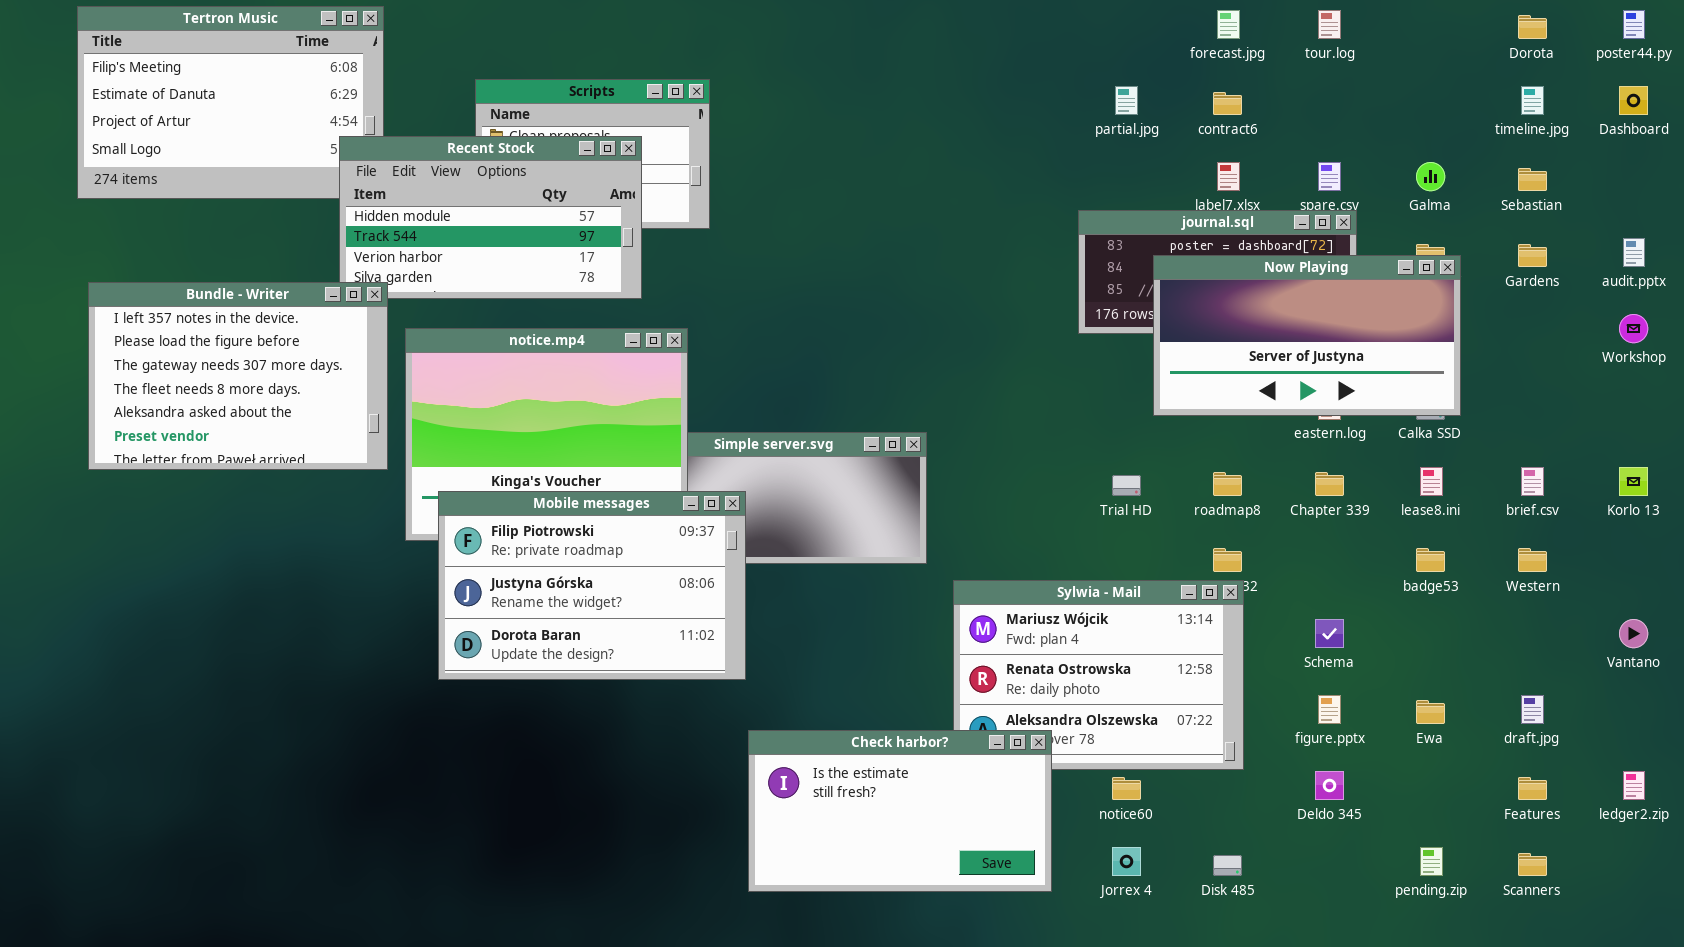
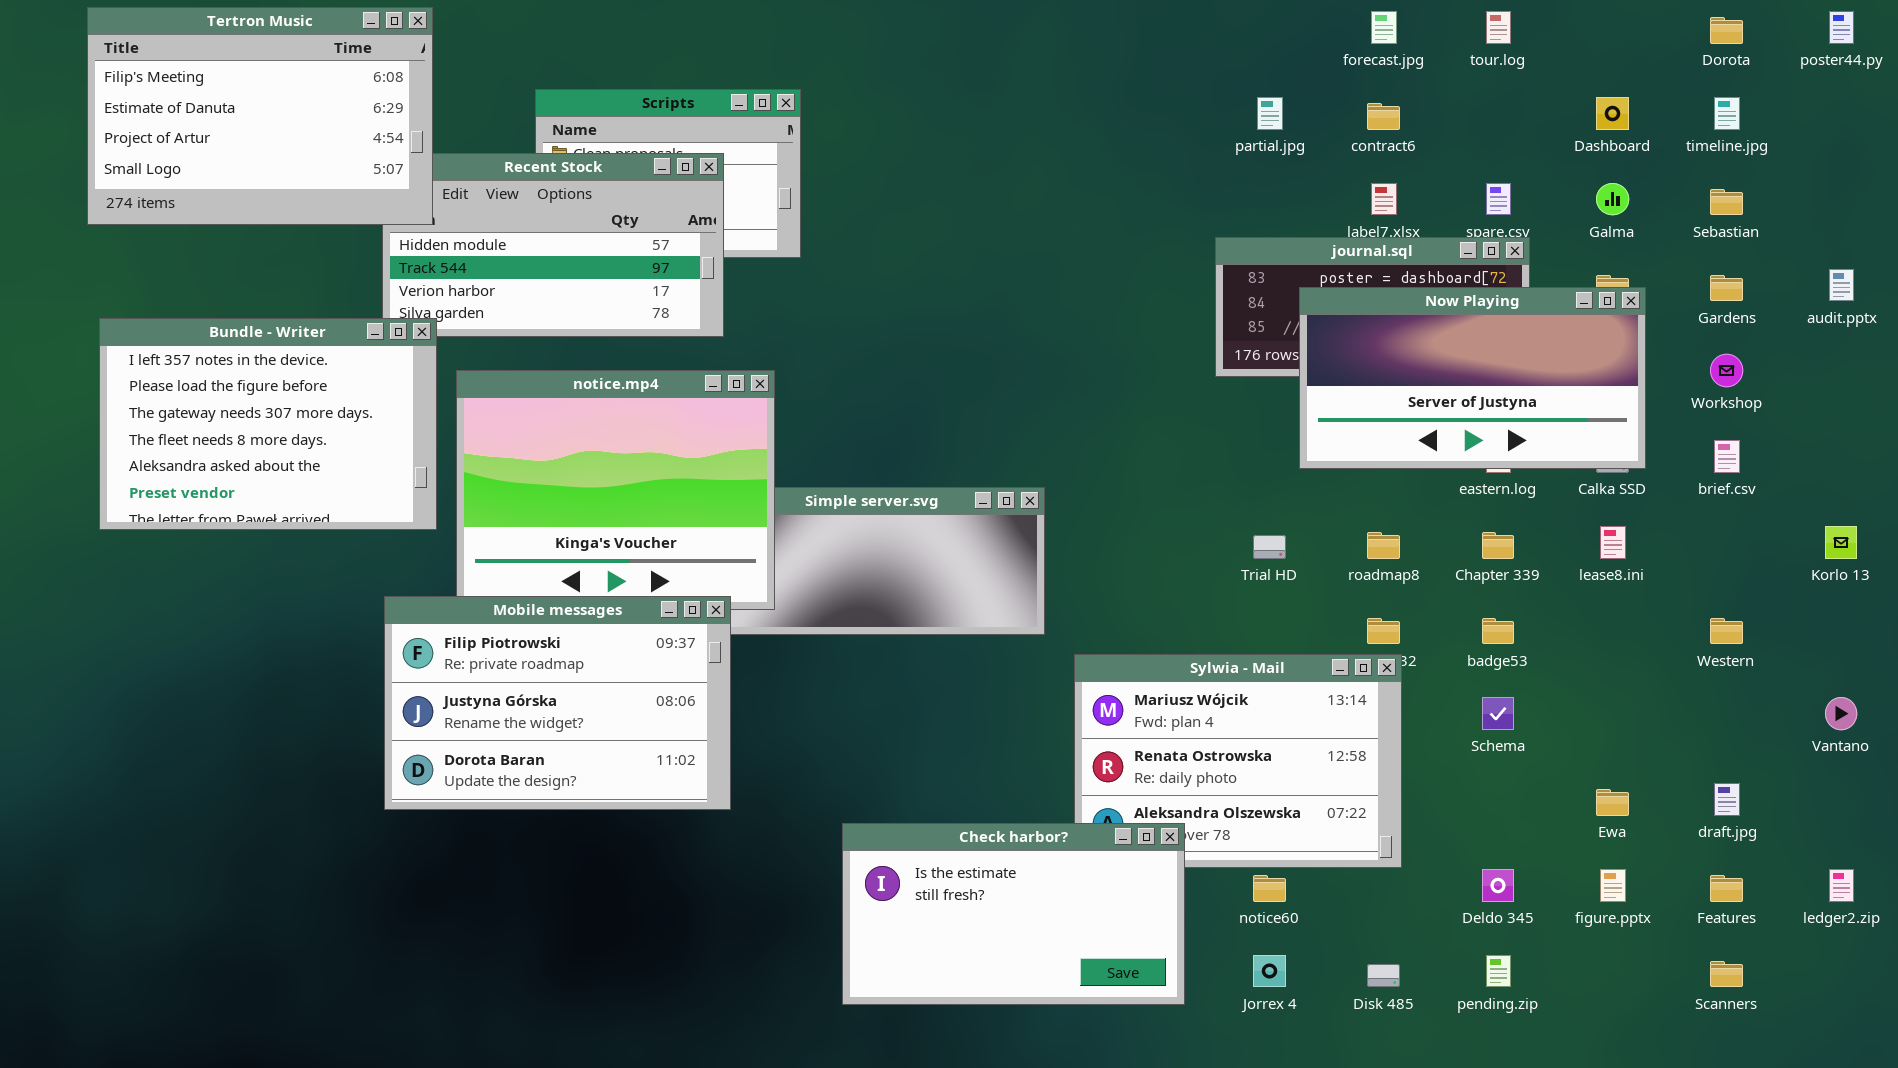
Tertron Music: [77,6,384,199] -> [87,7,433,225], raised
Dashboard: [1619,86,1648,115] -> [1596,97,1629,130], moved
Workshop: [1619,314,1648,343] -> [1710,354,1743,387], moved
brief.csv: [1521,467,1544,496] -> [1714,440,1740,473], moved
Mobile messages: [438,491,746,680] -> [384,596,731,810], moved
badge53: [1416,548,1445,572] -> [1482,618,1514,644], moved
figure.pptx: [1318,695,1341,724] -> [1600,869,1626,902], moved
pending.zip: [1420,847,1443,876] -> [1486,955,1511,987], moved

